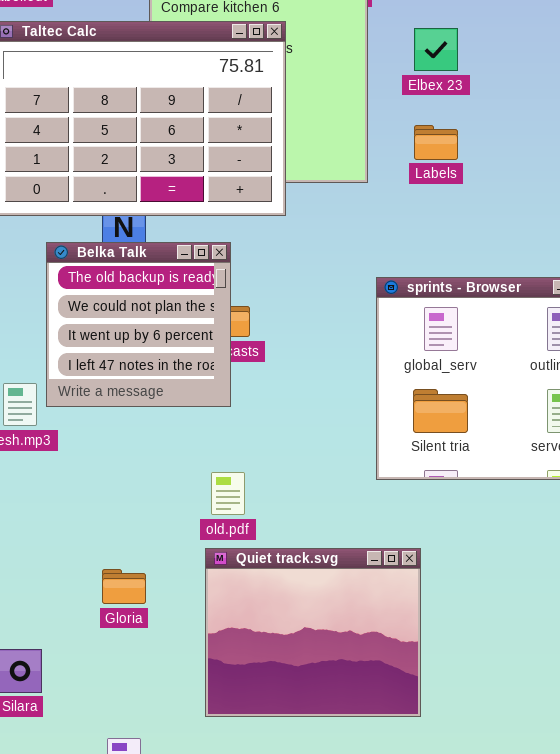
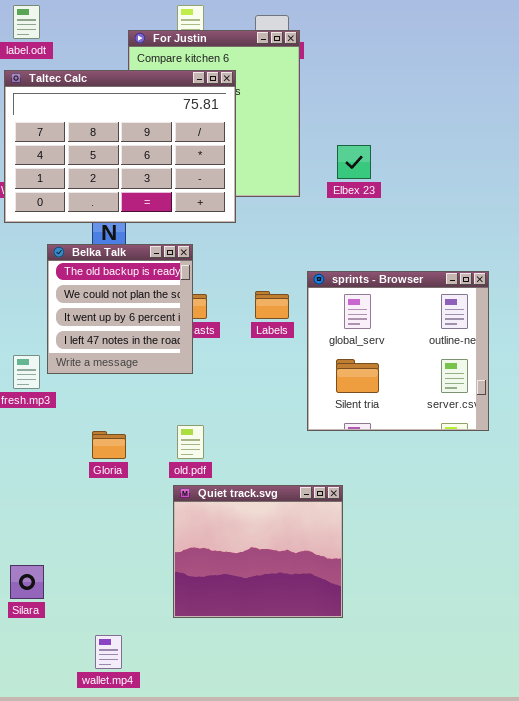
Elbex 23: [414,28,458,71] -> [337,145,371,179], moved
Labels: [414,125,458,160] -> [255,291,289,319], moved
Gloria: [102,569,146,604] -> [92,431,126,459], moved

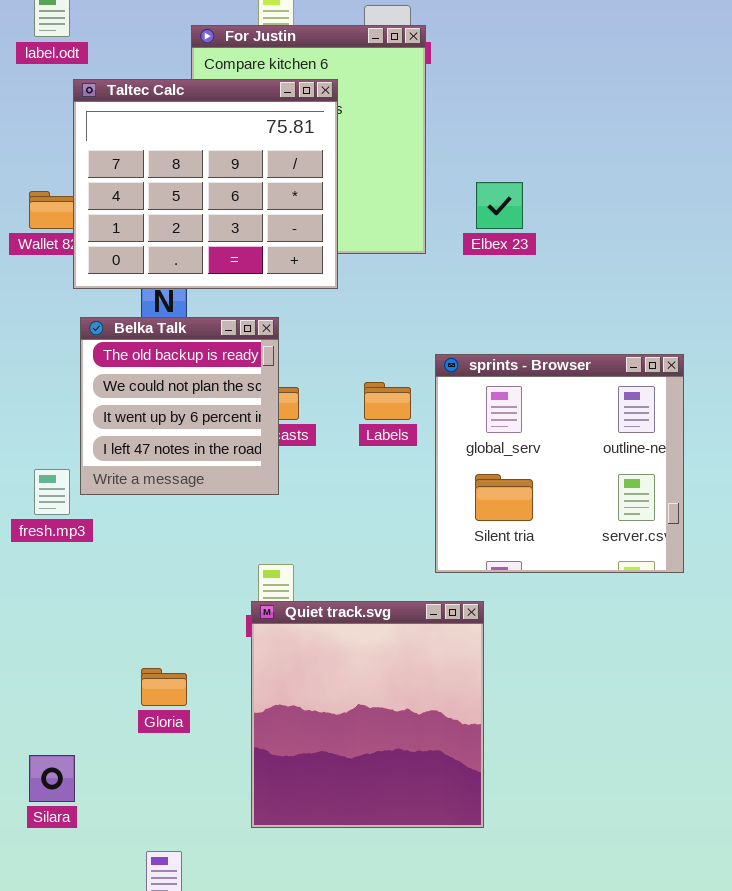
Taltec Calc: [4,70,236,223] -> [73,79,338,289], resized
Gloria: [92,431,126,459] -> [141,668,187,706], moved
Quiet track.svg: [173,485,343,618] -> [251,601,484,828], resized

